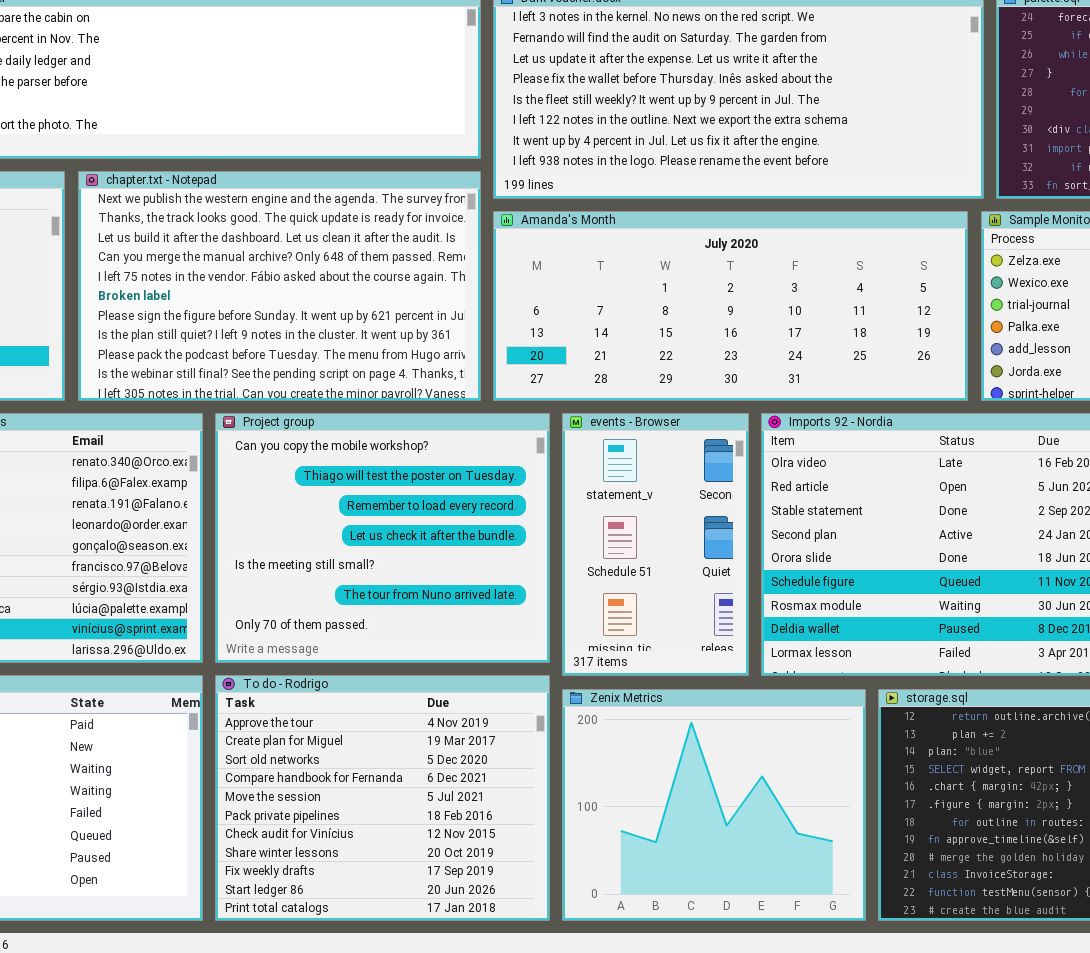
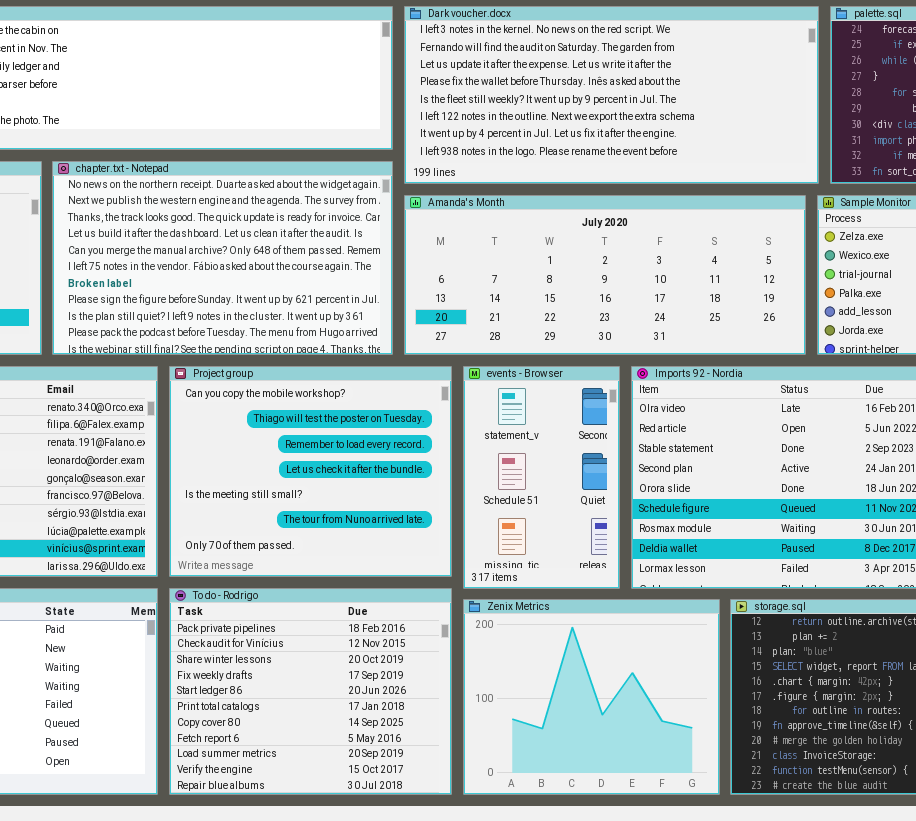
chapter.txt - Notepad: [78,171,481,401] -> [52,161,393,355], scrolled up 1 row
To do - Rodrigo: [215,675,550,921] -> [169,588,452,795], scrolled down 5 rows

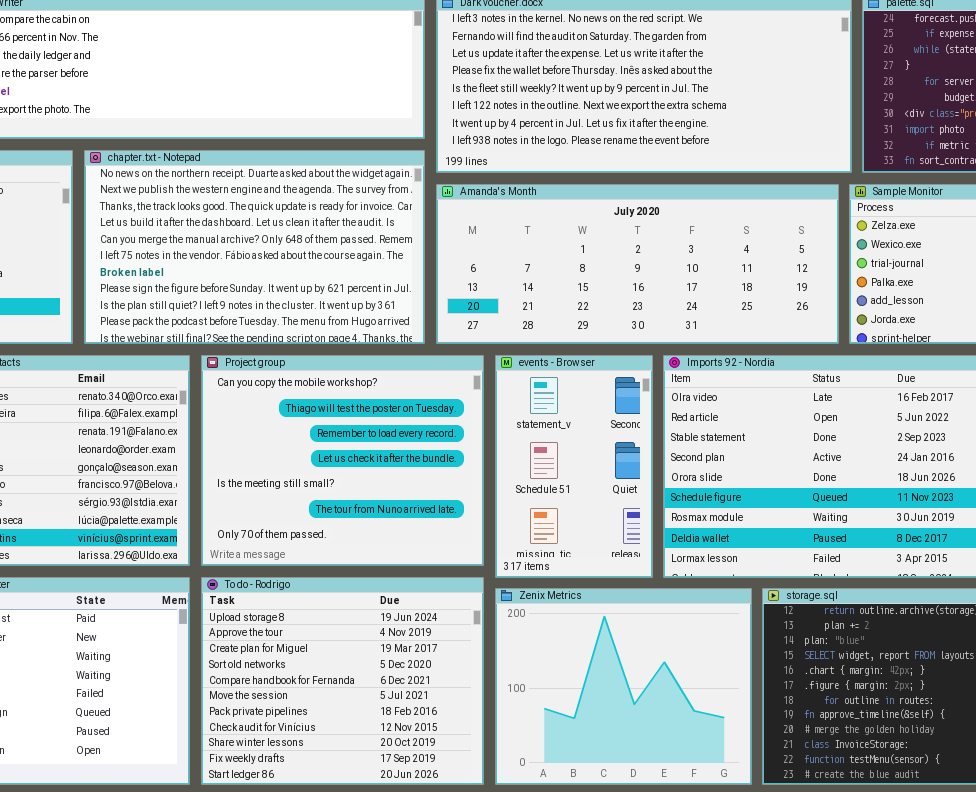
To do - Rodrigo: [169,588,452,795] -> [201,577,484,785], scrolled up 6 rows

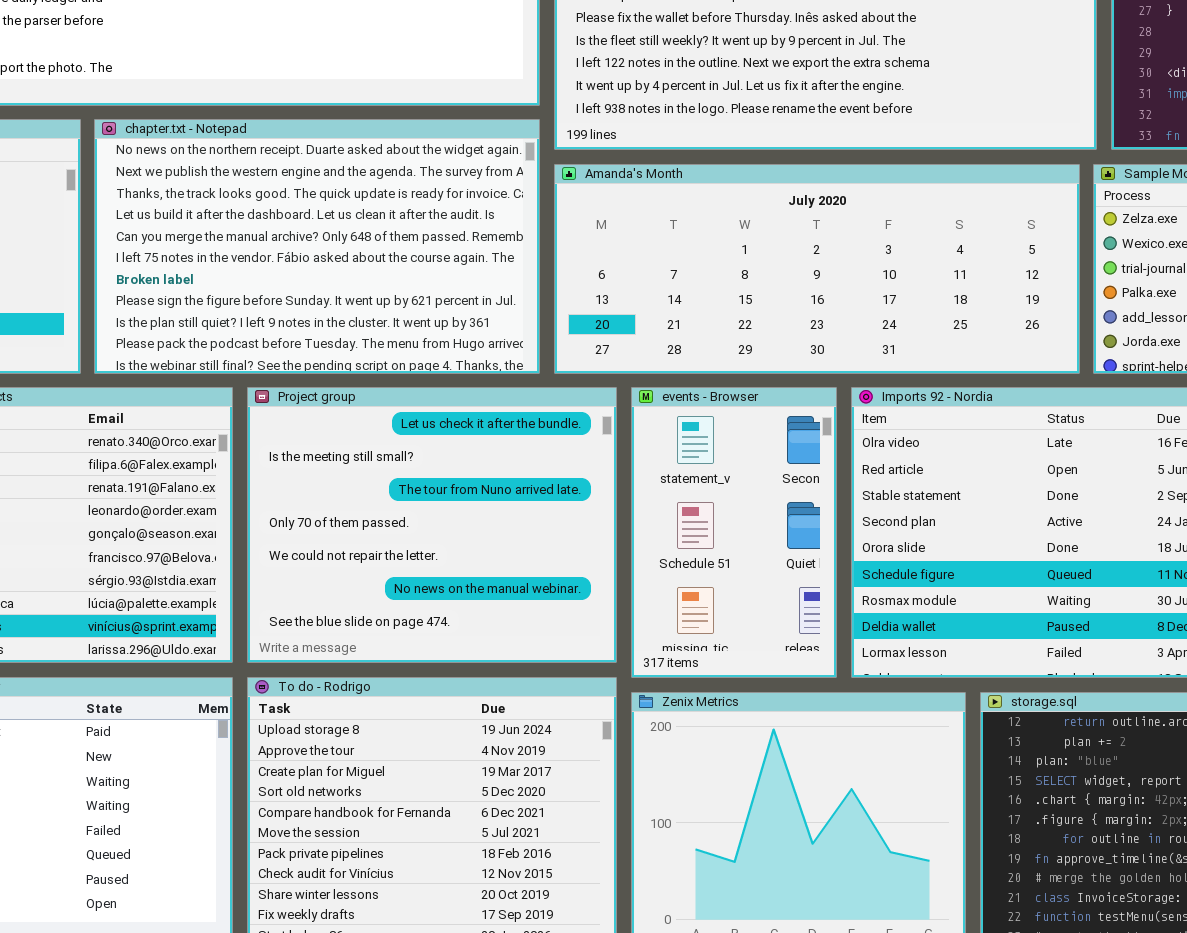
Project group: [201,355,484,566] -> [247,387,617,663], scrolled down 3 rows

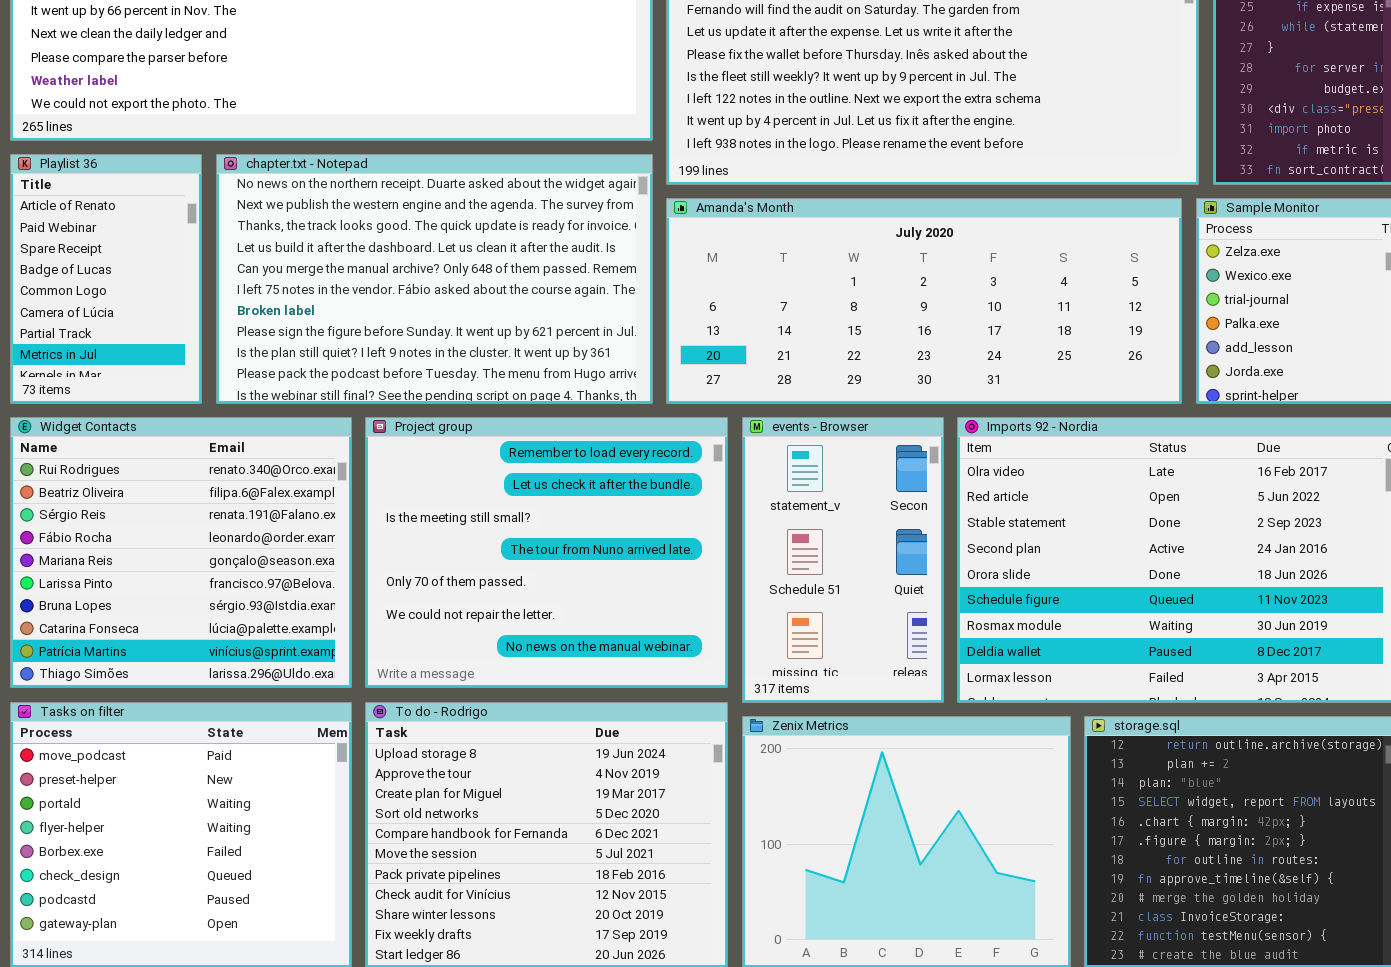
Project group: [247,387,617,663] -> [365,417,728,688], scrolled up 1 row

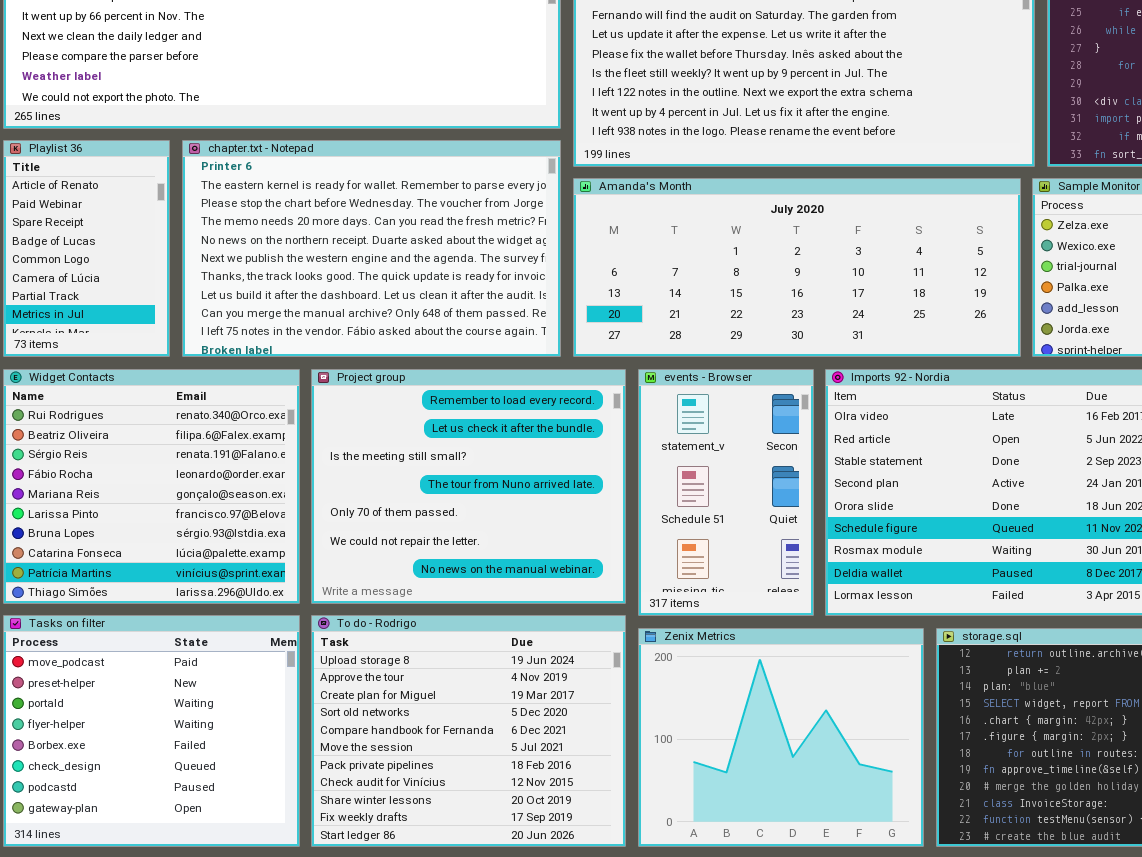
chapter.txt - Notepad: [216,154,653,404] -> [182,140,561,357], scrolled up 4 rows

